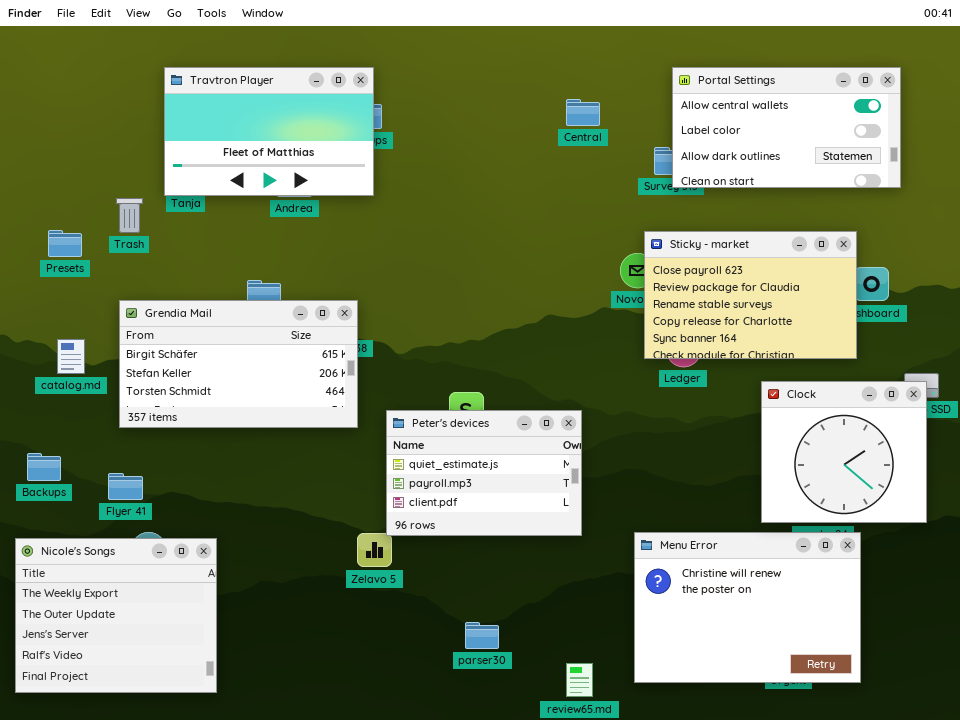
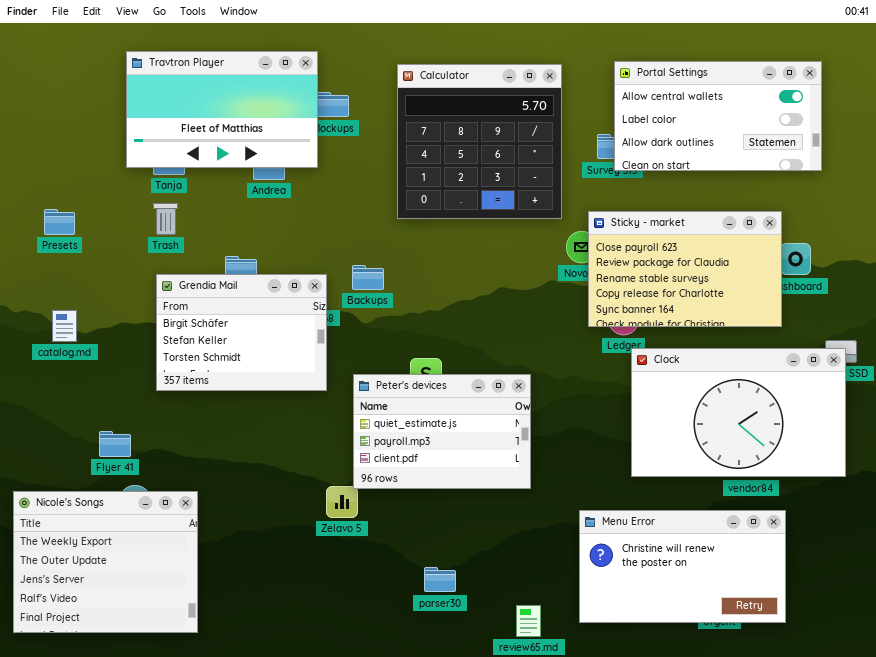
Travtron Player: [164,67,374,196] -> [126,51,318,168], moved
Calculator: none -> [397,64,562,219], opened
Trash: [116,198,143,233] -> [153,203,178,235], moved
Grendia Mail: [119,300,358,428] -> [156,274,327,391], resized
Clock: [761,381,927,523] -> [631,348,846,477], resized
Backups: [27,453,61,481] -> [352,265,384,290], moved
Menu Error: [634,532,861,683] -> [579,510,786,623], resized

